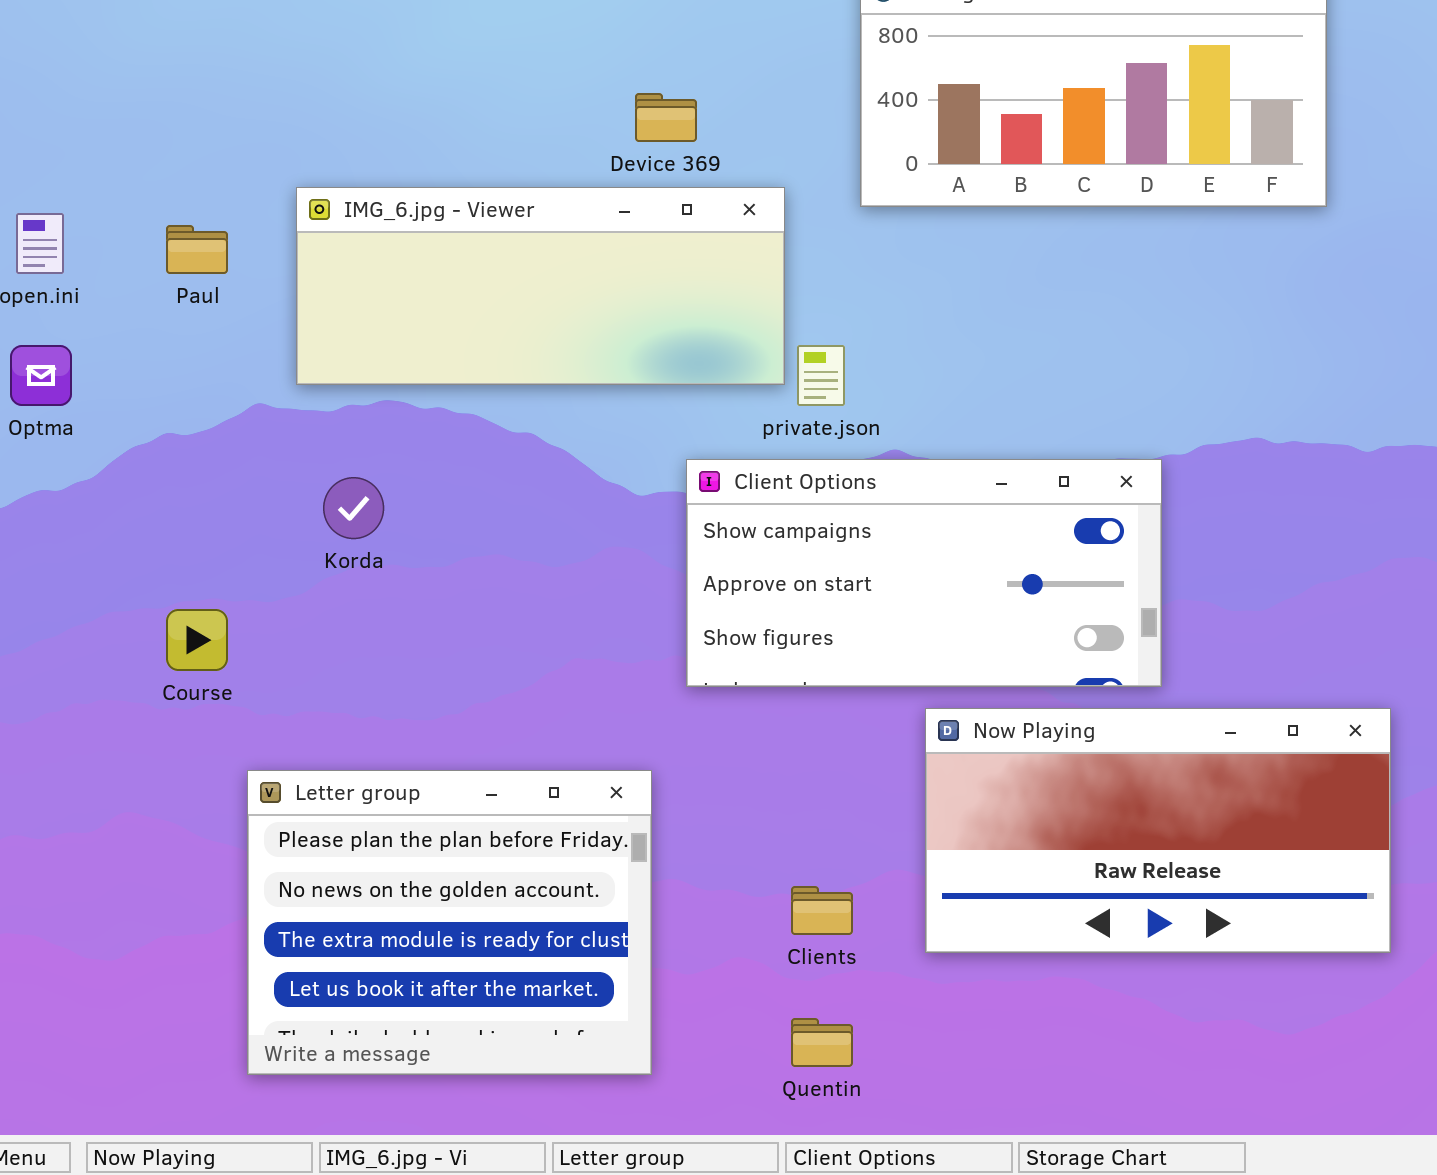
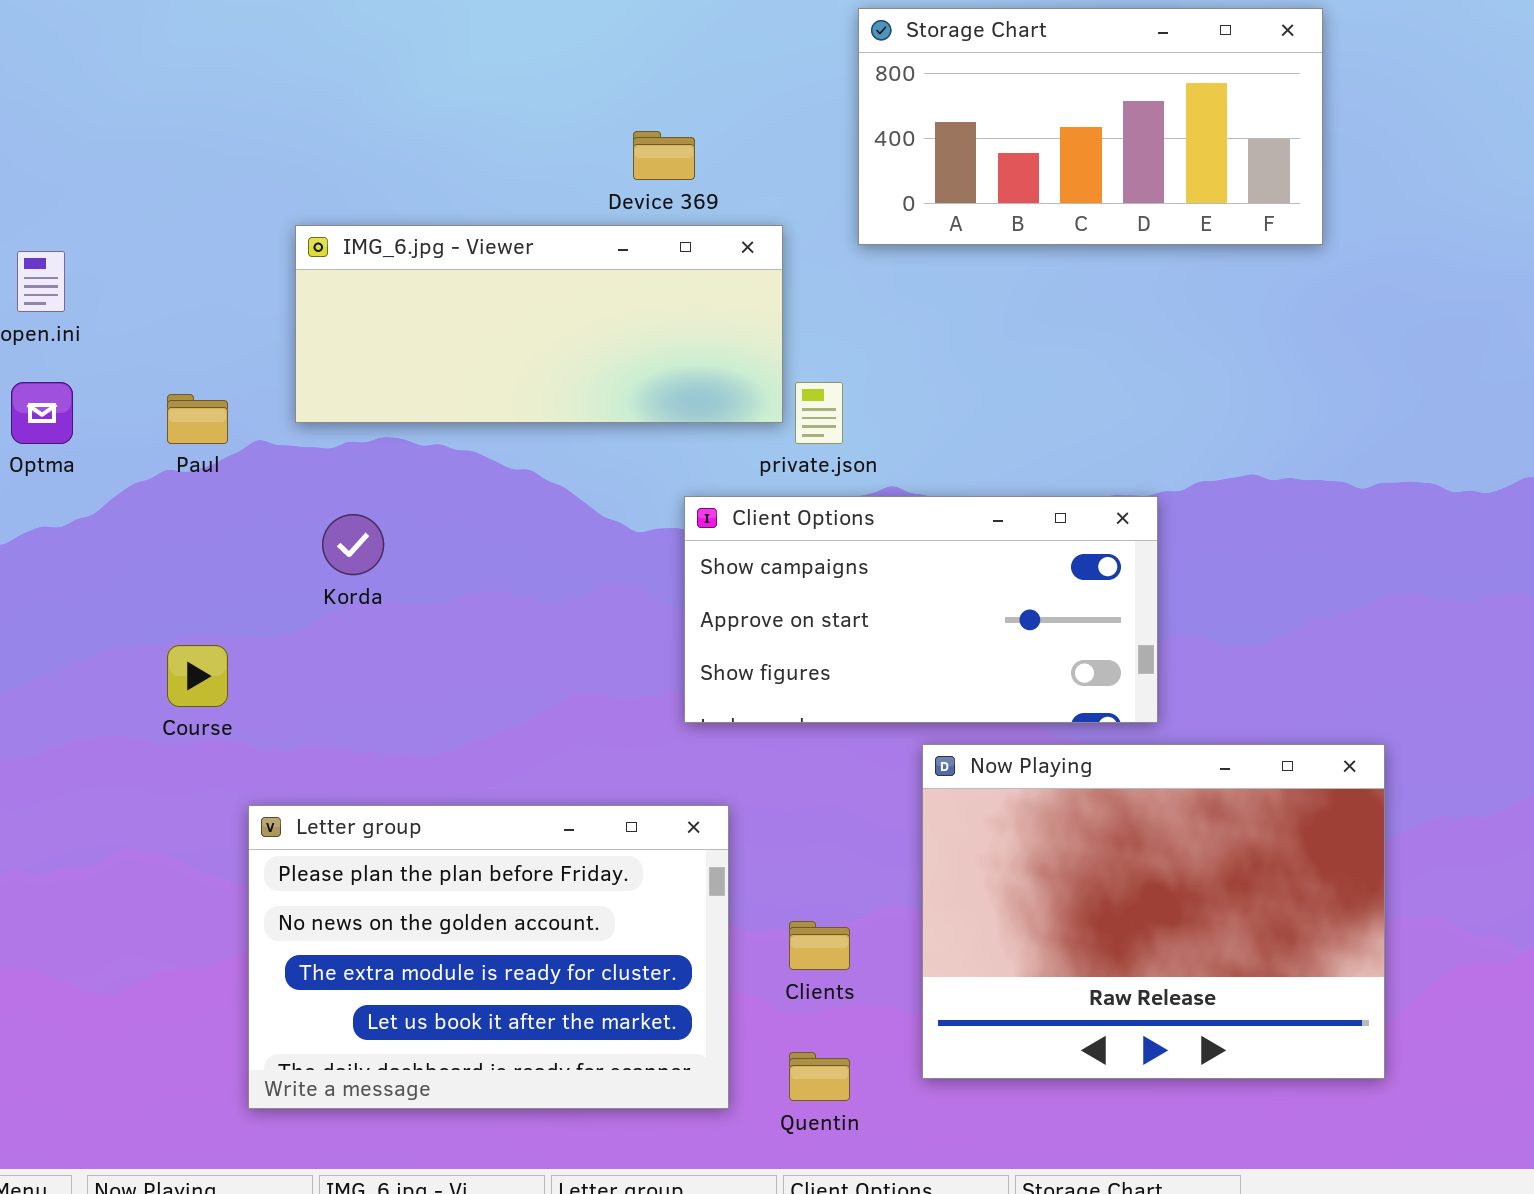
Paul: [166,225,228,274] -> [167,394,228,444], moved
Now Playing: [925,708,1391,953] -> [922,744,1385,1079], resized
Letter group: [247,770,652,1075] -> [248,805,729,1109], resized

